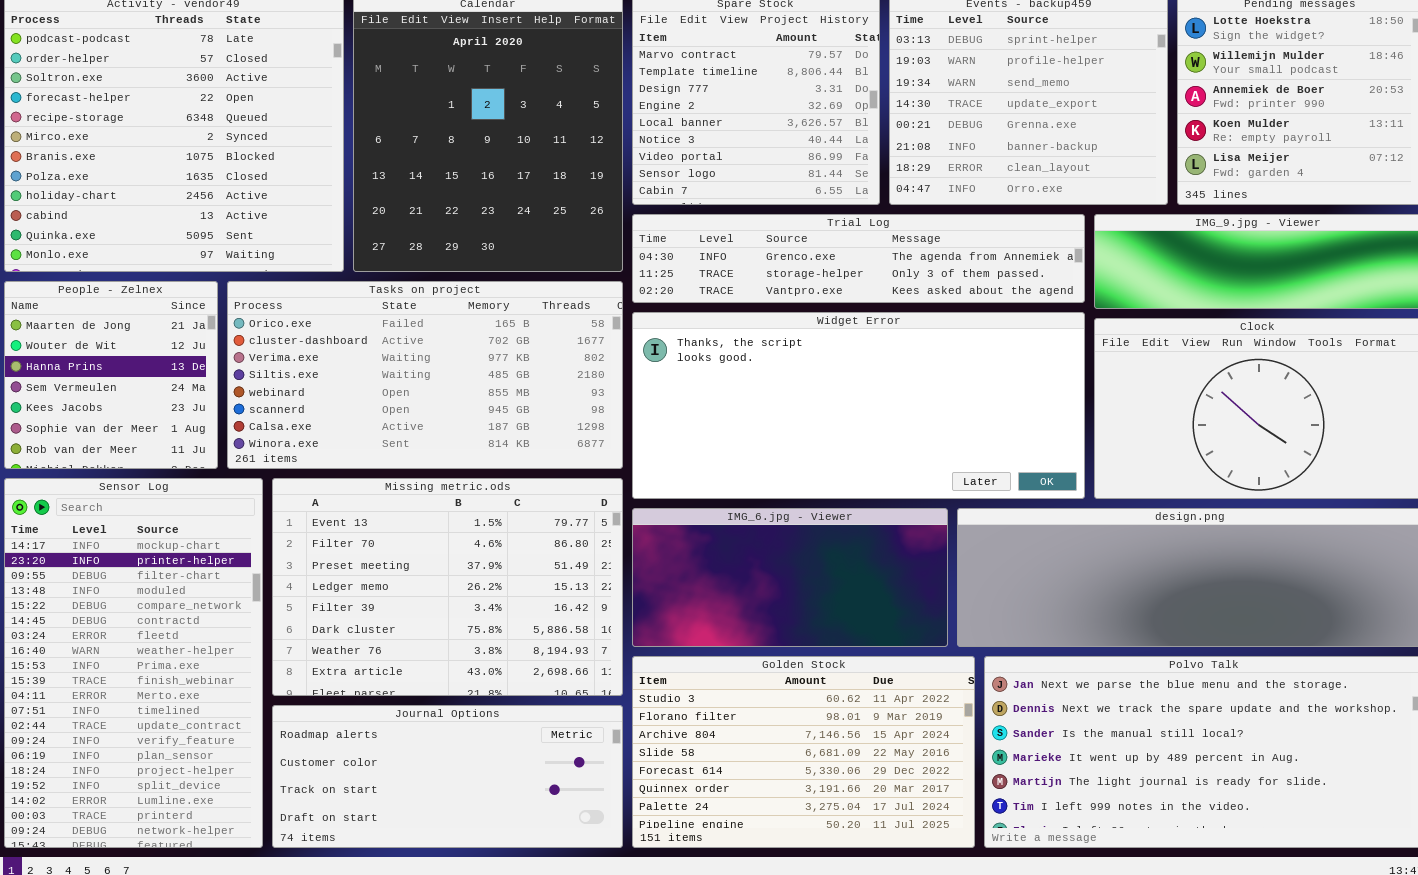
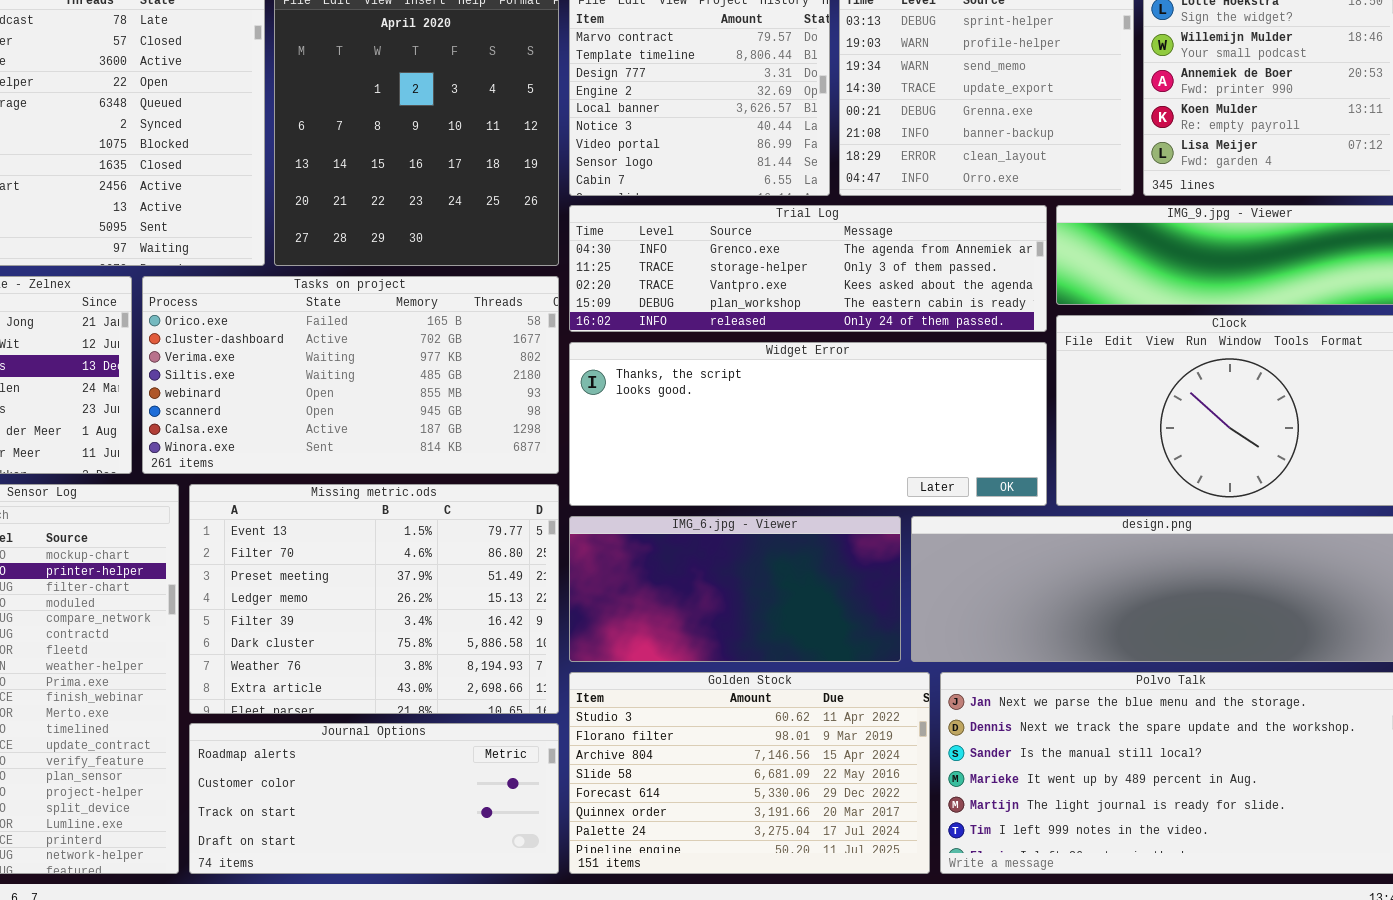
Trial Log: [632,214,1085,303] -> [569,205,1047,332], resized
Widget Error: [632,312,1085,499] -> [569,342,1047,506], resized

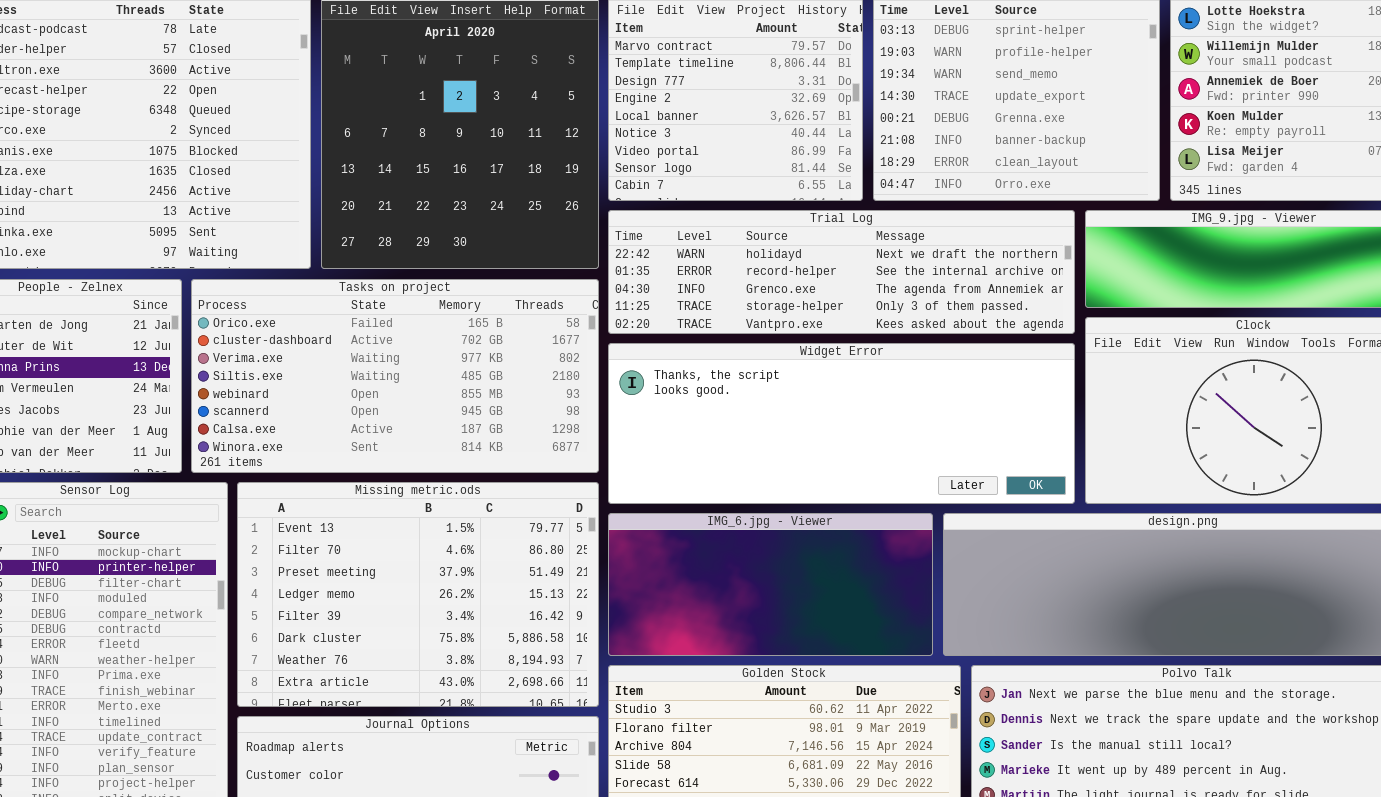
Trial Log: [569,205,1047,332] -> [608,210,1075,334], scrolled up 2 rows

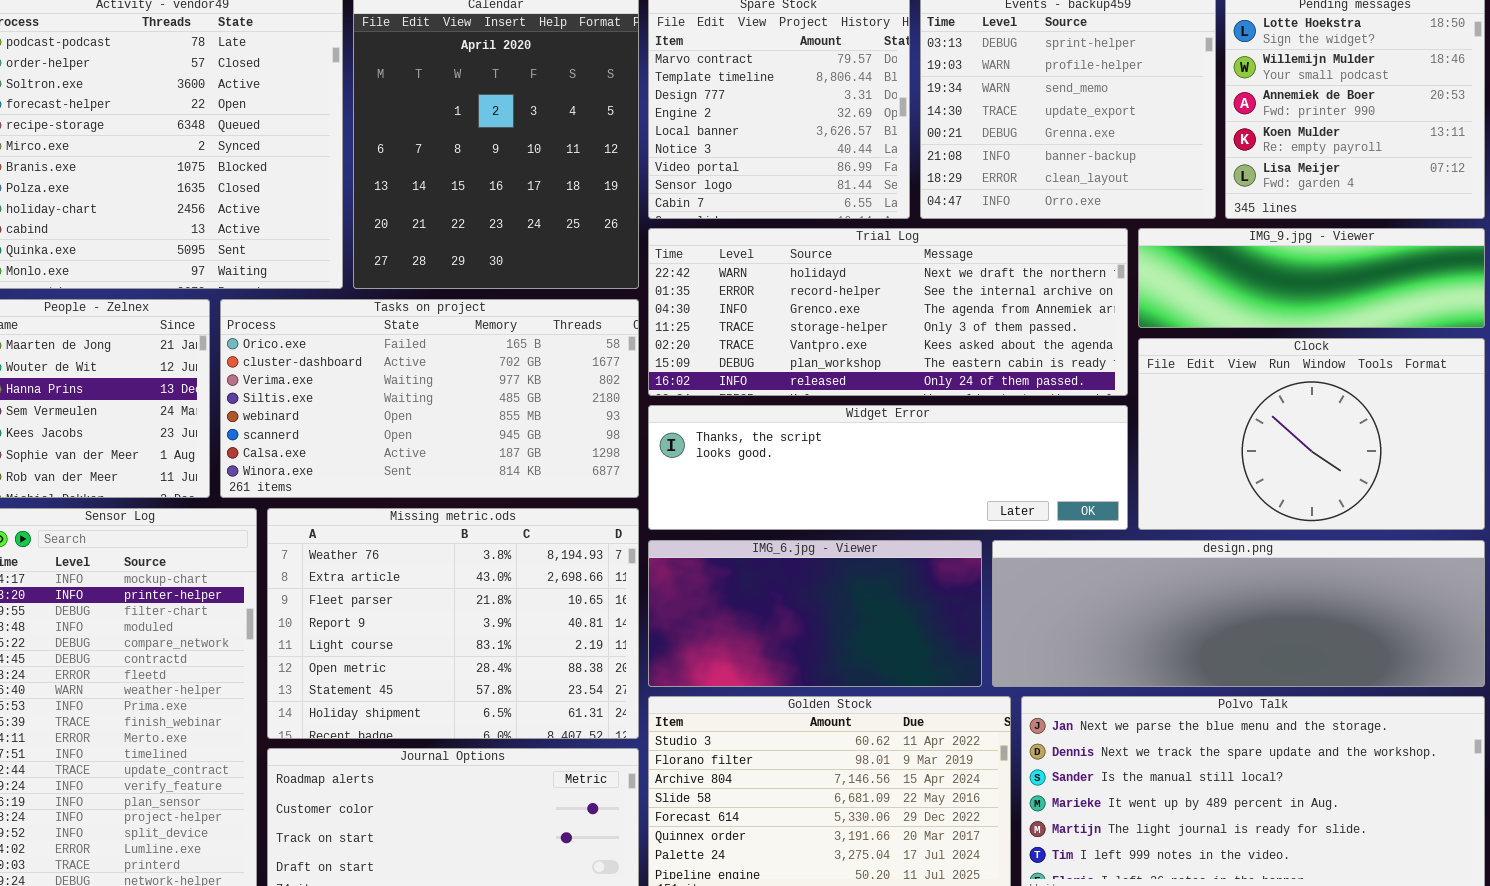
Trial Log: [608,210,1075,334] -> [648,228,1128,396], resized
Widget Error: [608,343,1075,504] -> [648,405,1128,530], resized
Missing metric.ods: [237,482,599,707] -> [267,508,639,739], scrolled down 6 rows

